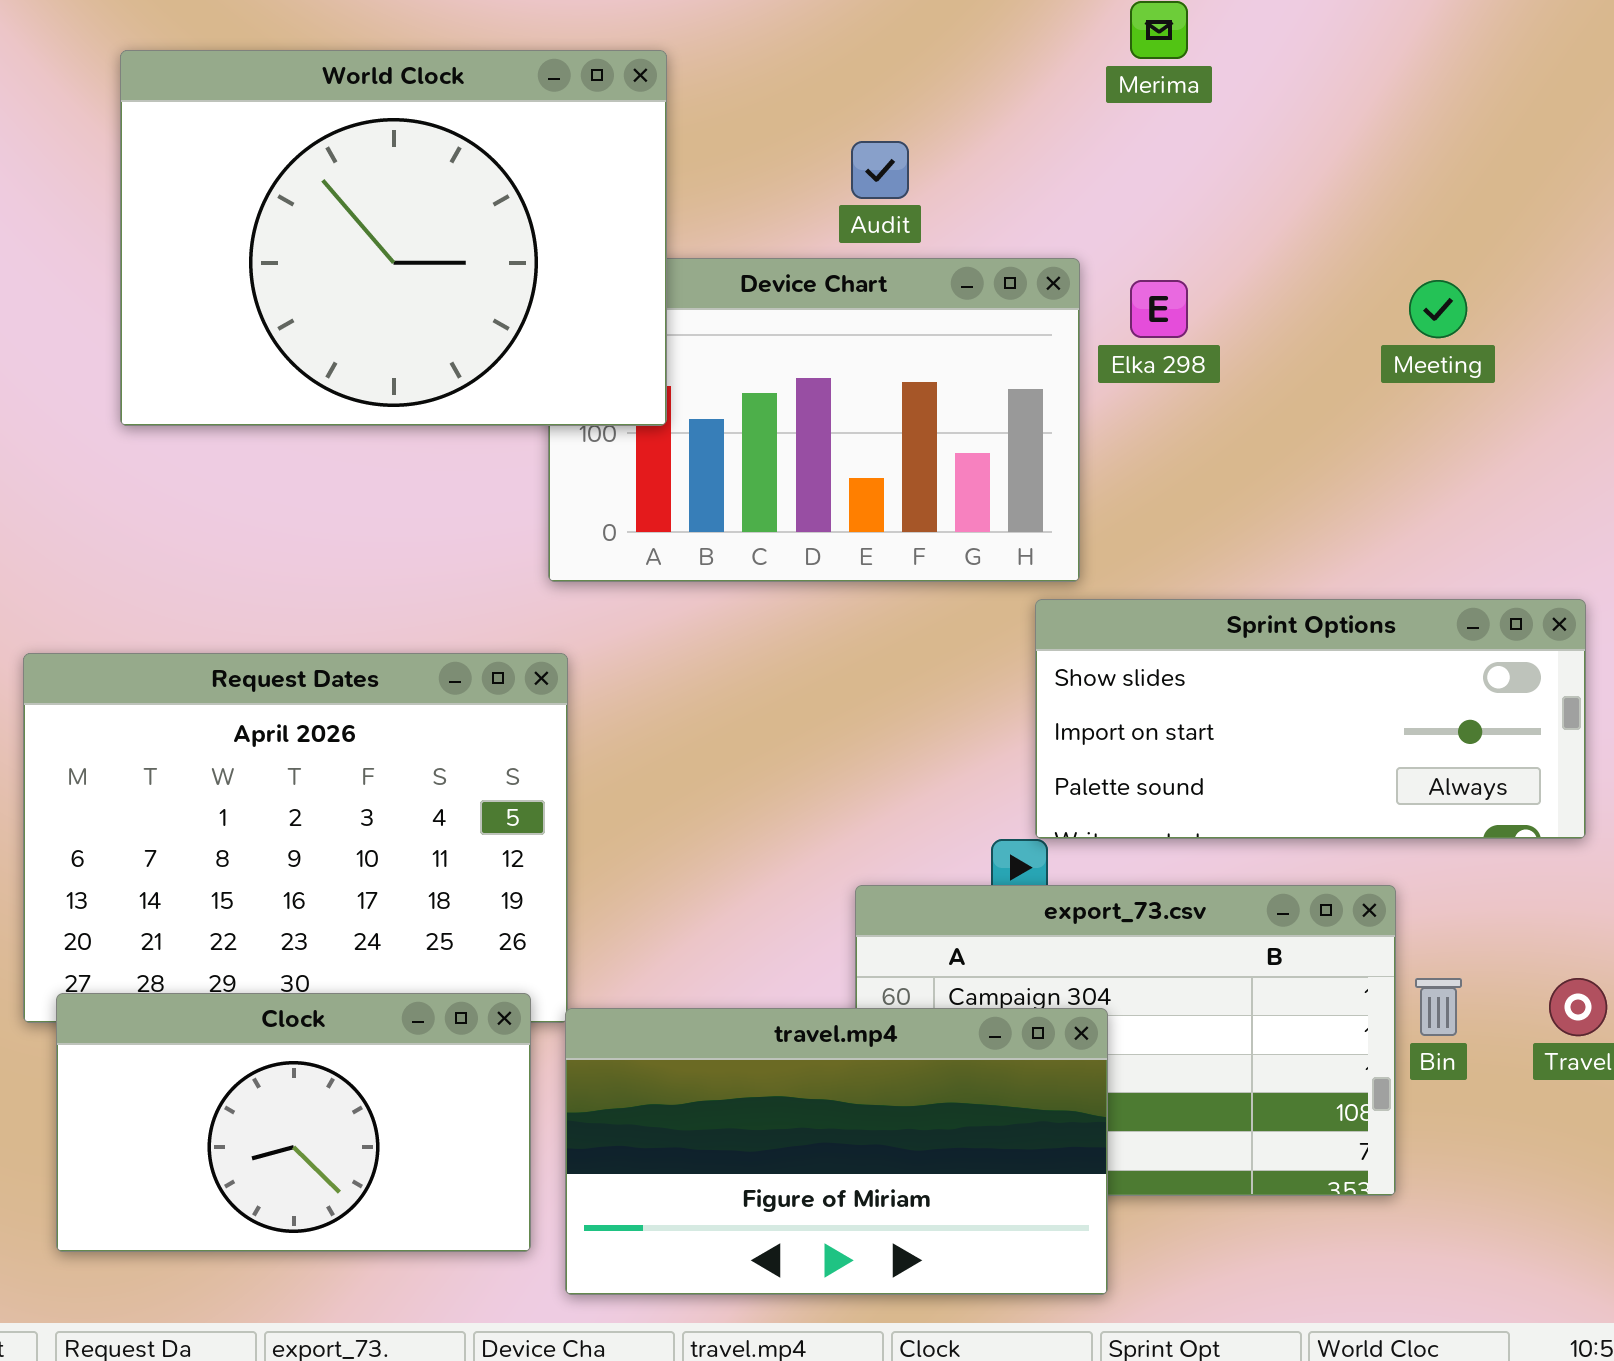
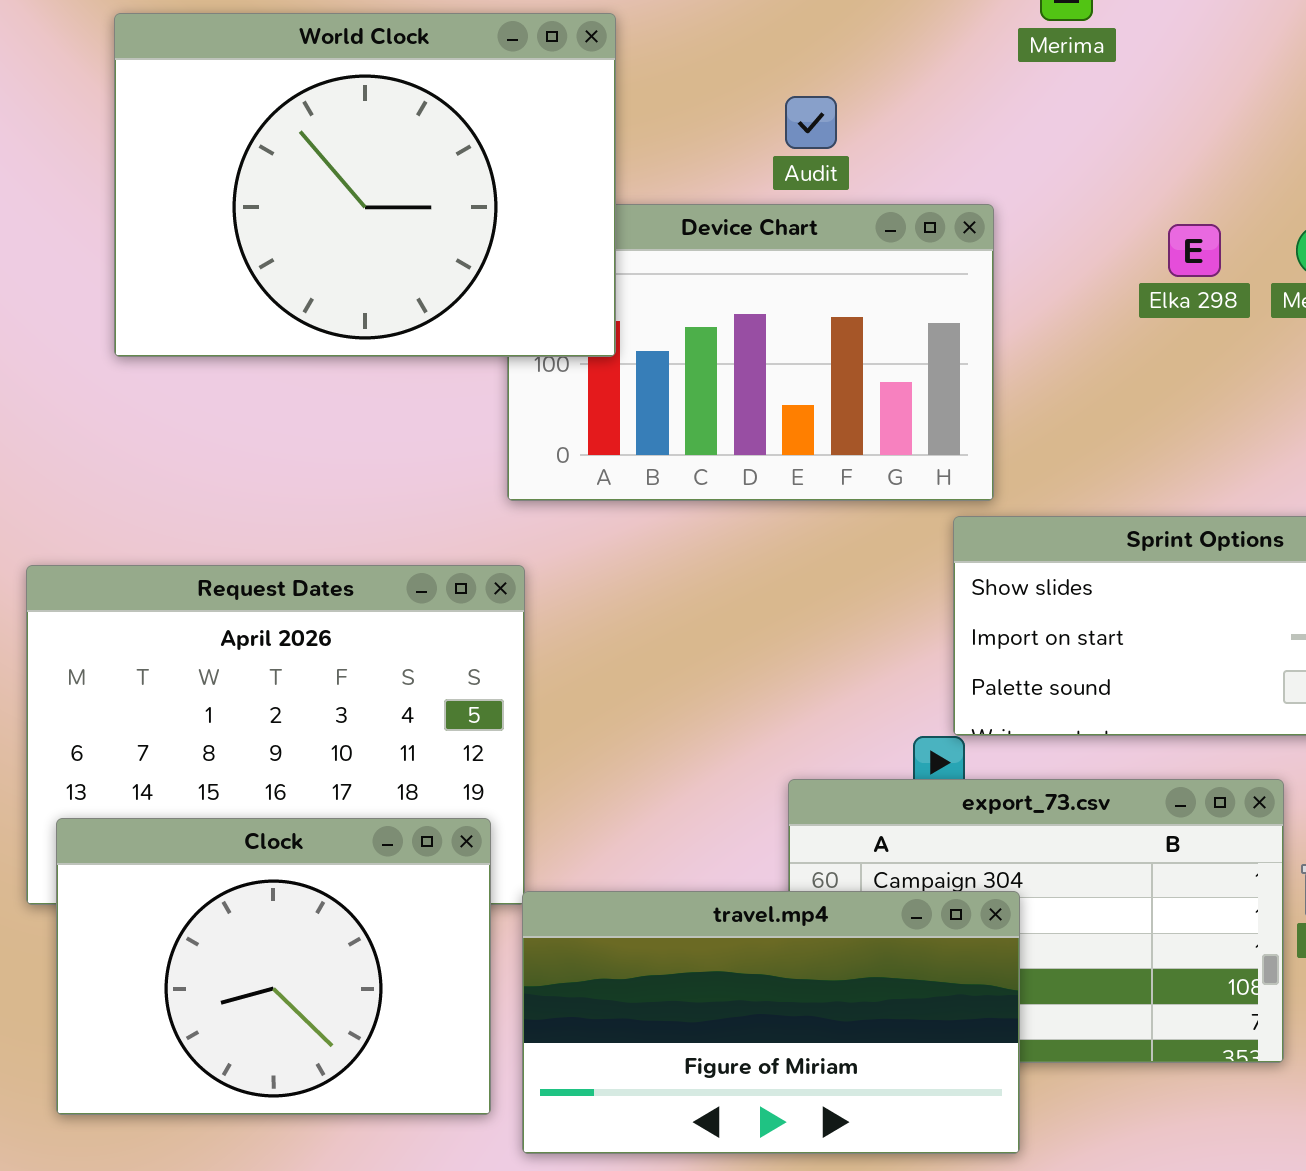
Elka 298: [1130,280,1188,338] -> [1168,224,1221,277], moved
Clock: [56,993,531,1252] -> [56,818,491,1115], resized

